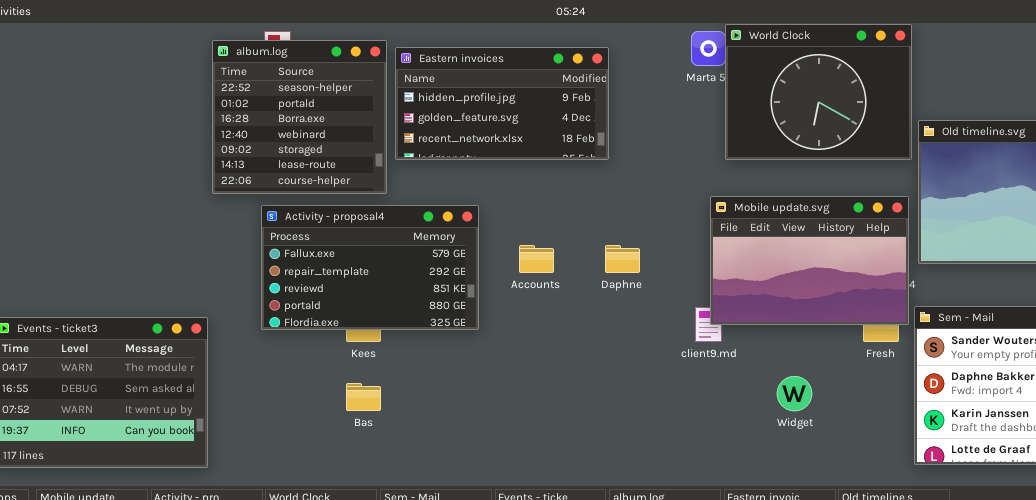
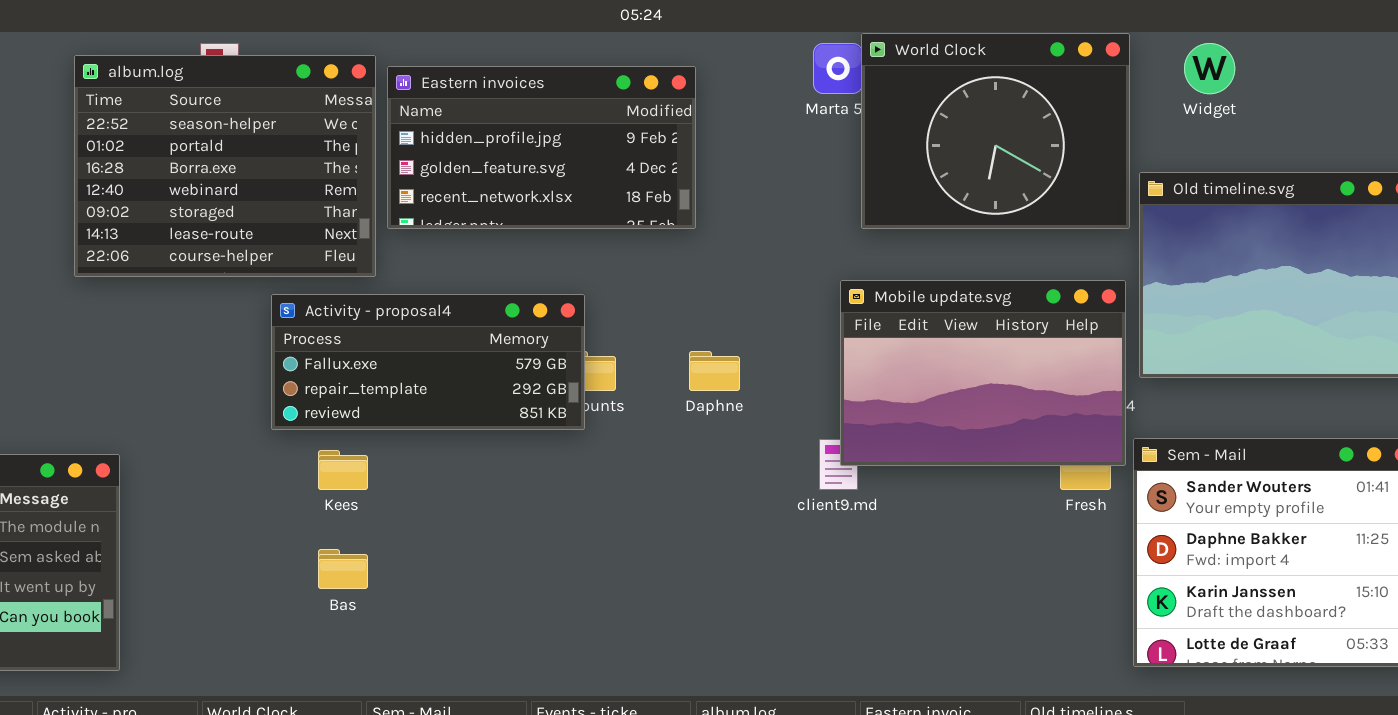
album.log: [212,40,387,194] -> [74,55,376,277], resized
Activity - proposal4: [261,205,479,330] -> [271,294,585,430], moved, resized
Widget: [777,376,812,411] -> [1184,43,1235,94], moved

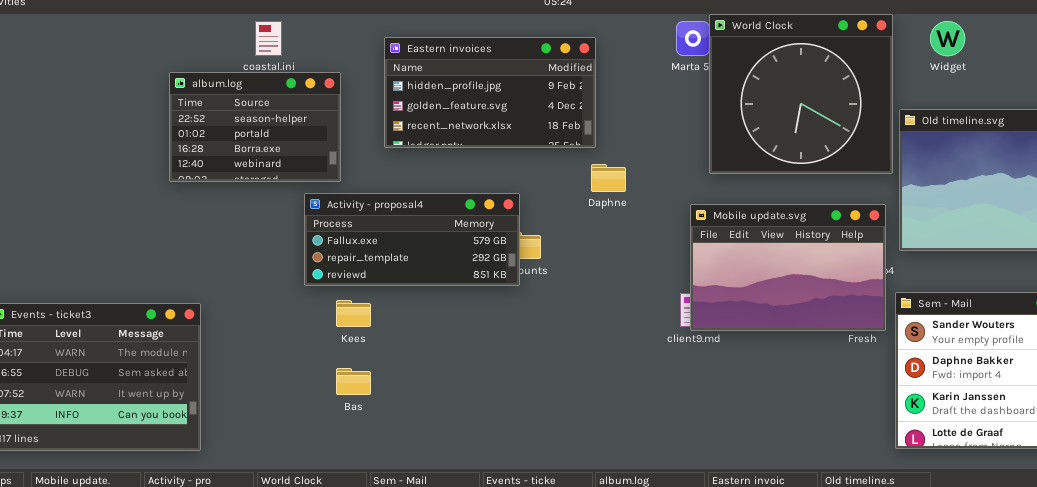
World Clock: [861,33,1130,229] -> [709,14,893,174], resized
album.log: [74,55,376,277] -> [169,72,341,182], resized
Mobile update.svg: [840,280,1126,466] -> [690,204,886,331], moved
Daphne: [689,351,740,391] -> [591,164,626,192], moved

